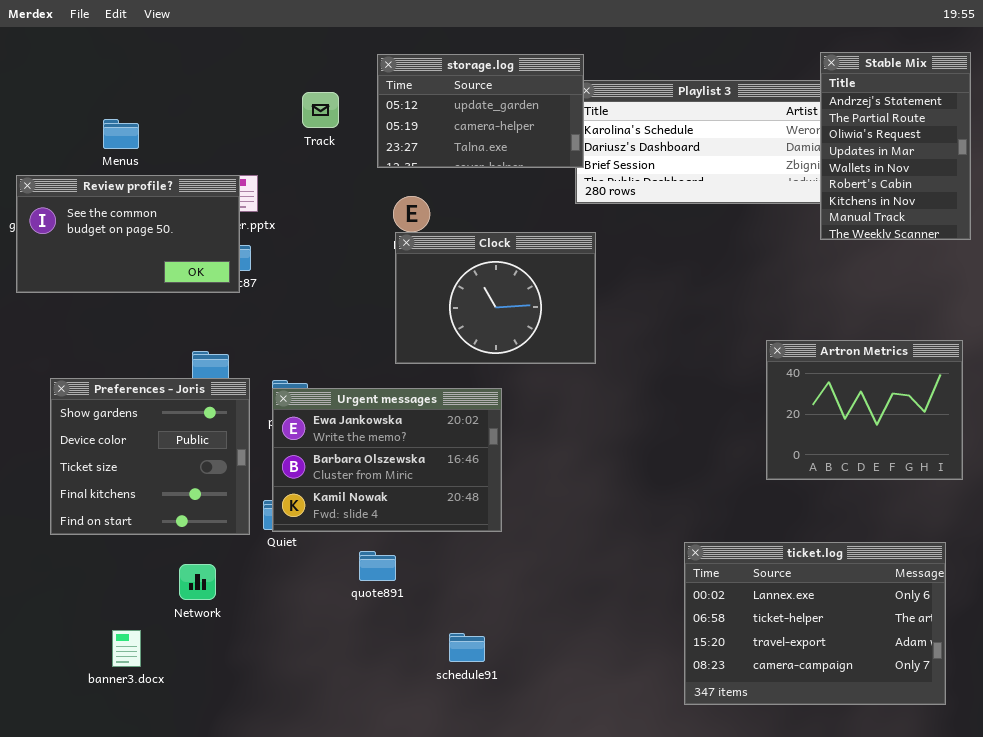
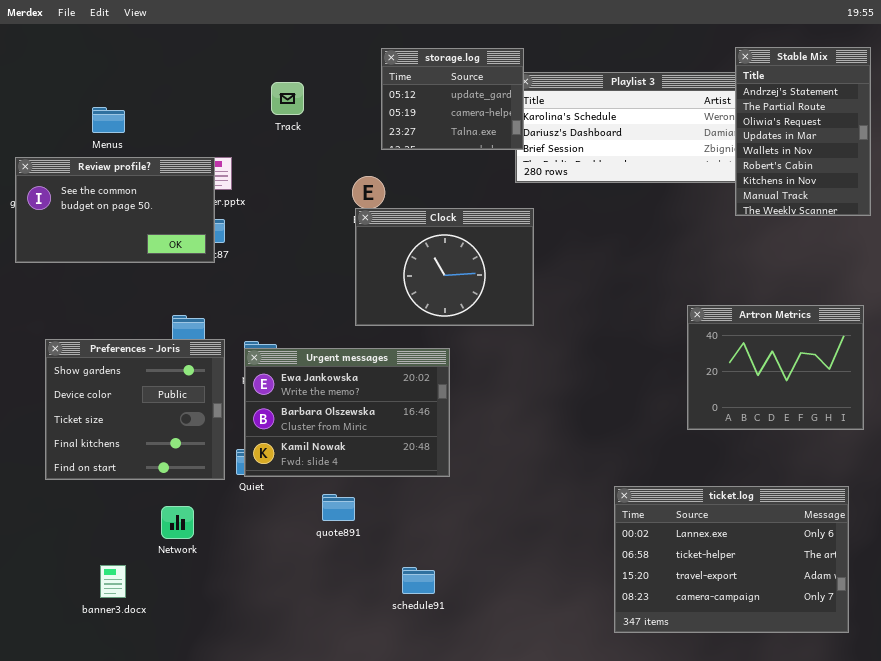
storage.log: [377,54,584,168] -> [381,48,524,150], resized

